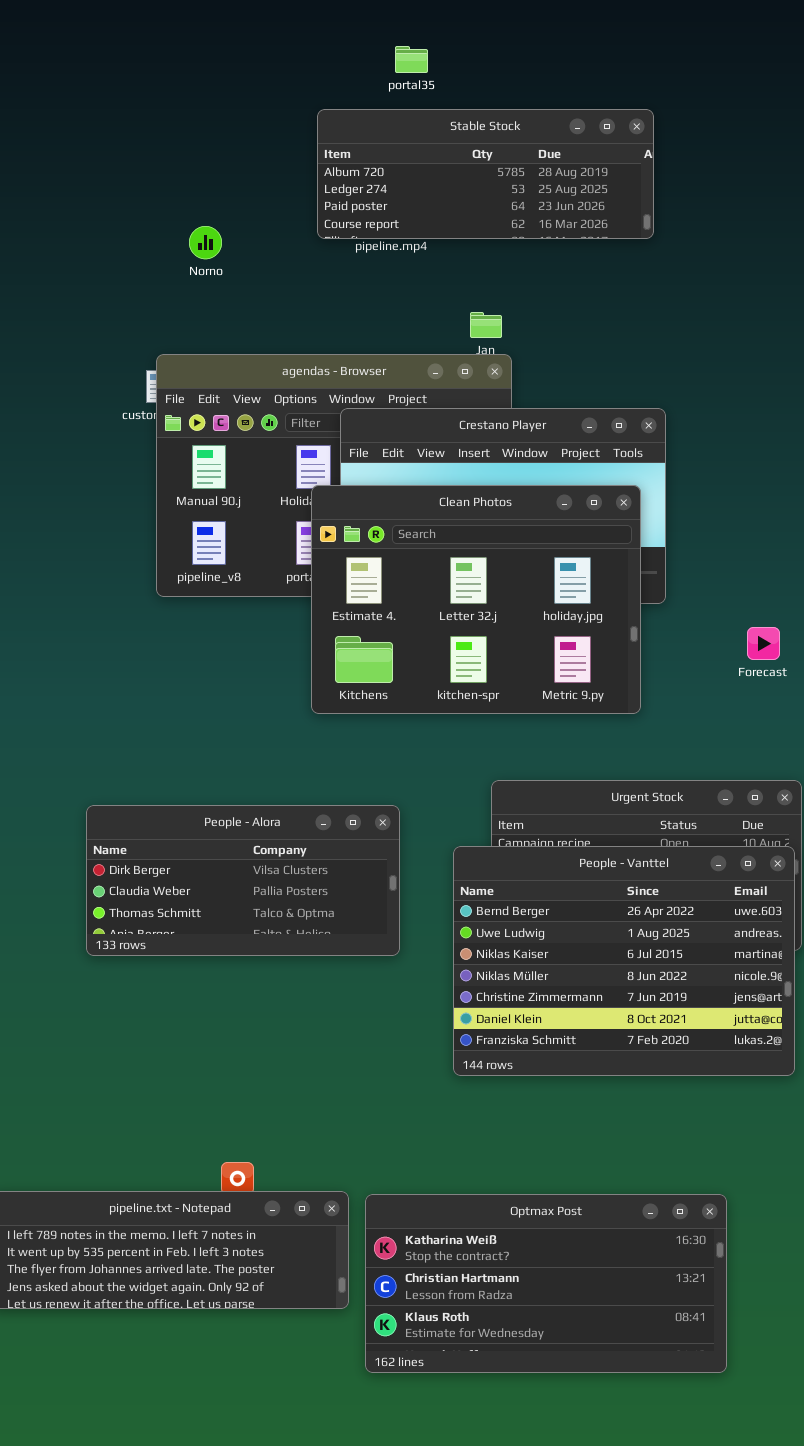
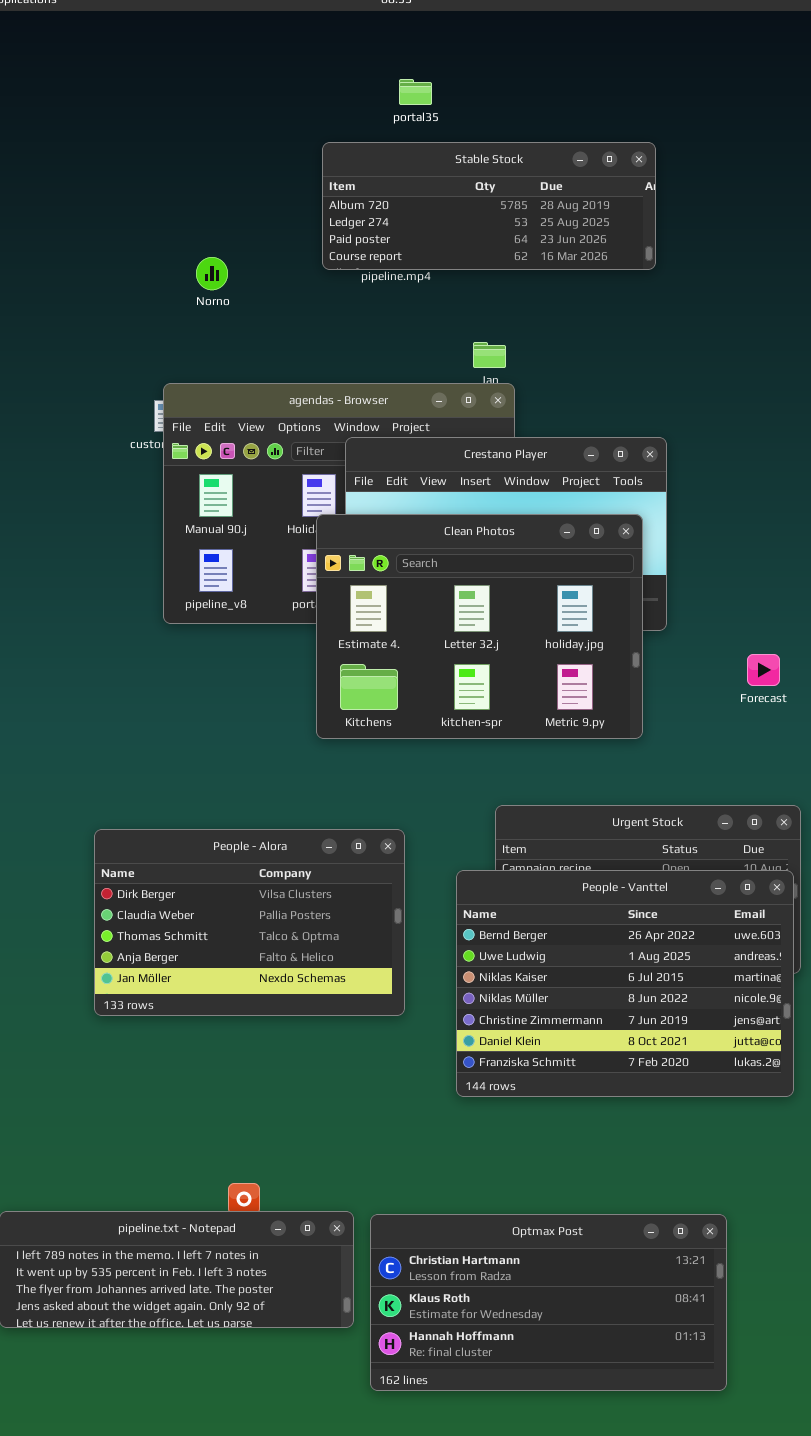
People - Alora: [86,805,400,956] -> [94,829,405,1016], resized
Optmax Post: [365,1194,727,1373] -> [370,1214,727,1391], scrolled down 1 row

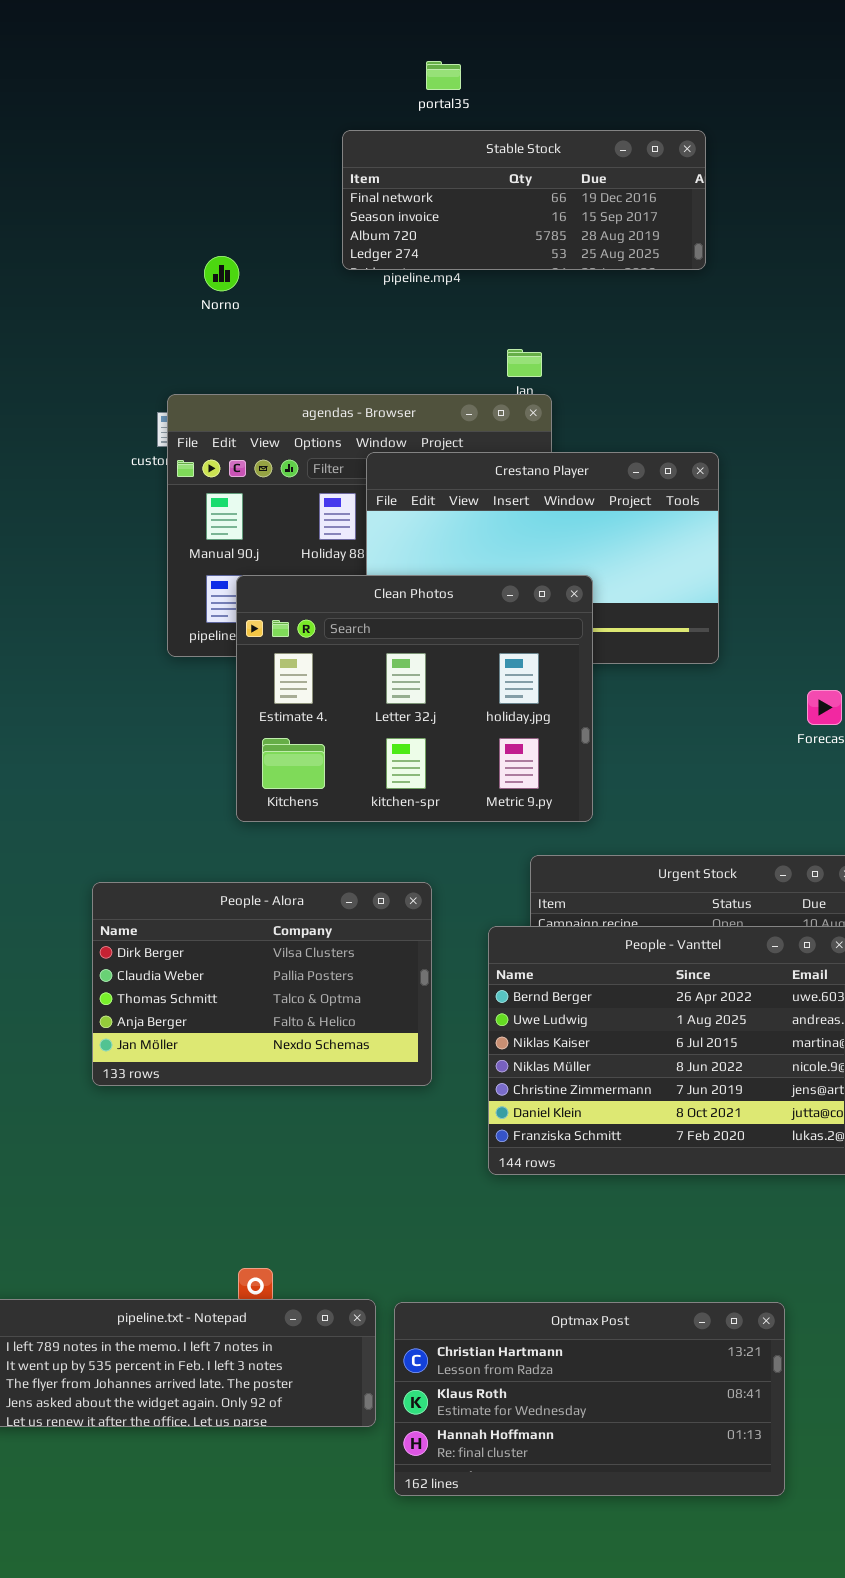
Stable Stock: [322,142,656,270] -> [342,130,706,270], scrolled up 2 rows
Clean Photos: [316,514,643,739] -> [236,575,593,822], moved

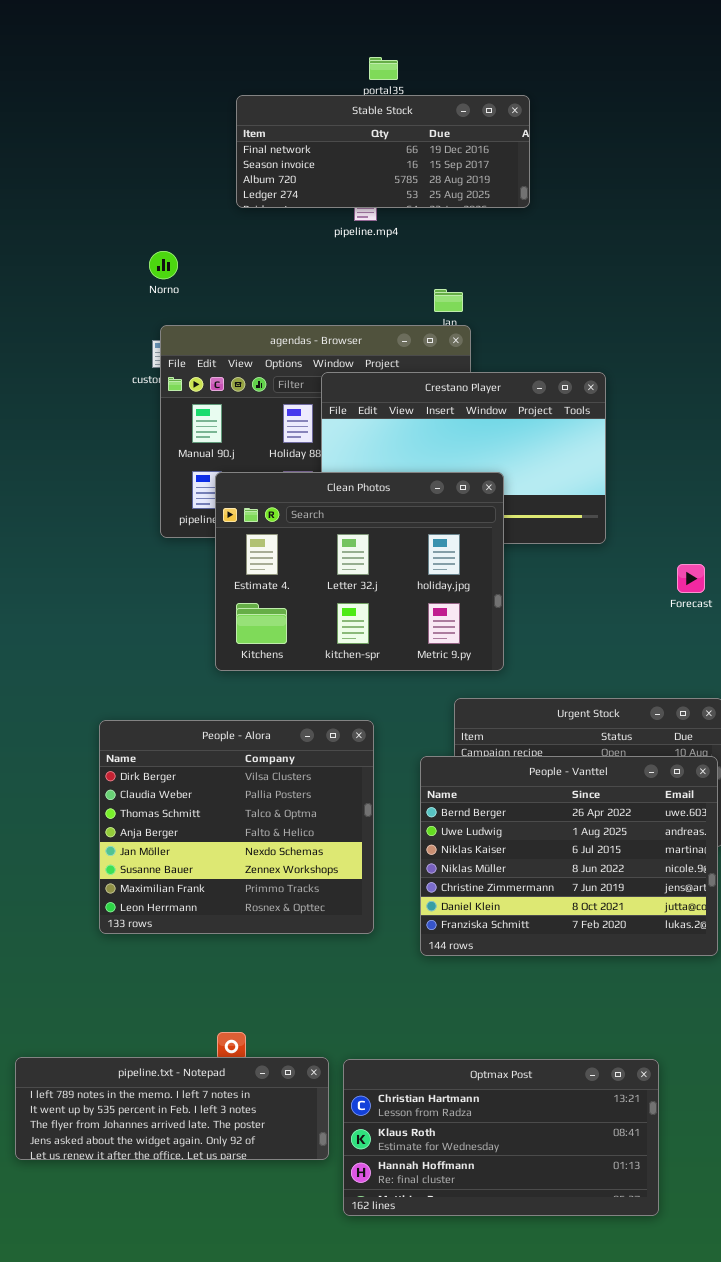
Stable Stock: [342,130,706,270] -> [236,95,530,208], moved
Norno: [204,256,239,291] -> [149,251,178,279], moved
People - Alora: [92,882,432,1086] -> [99,720,374,934], resized

